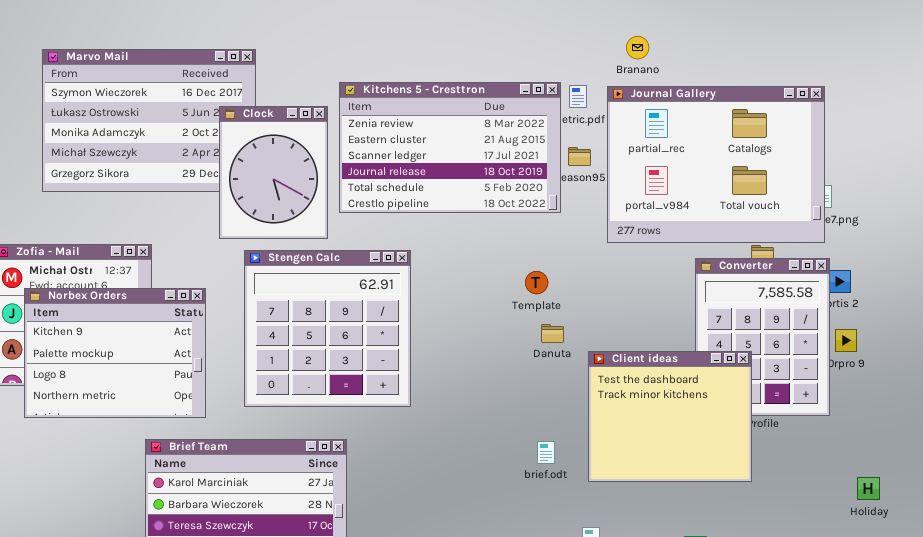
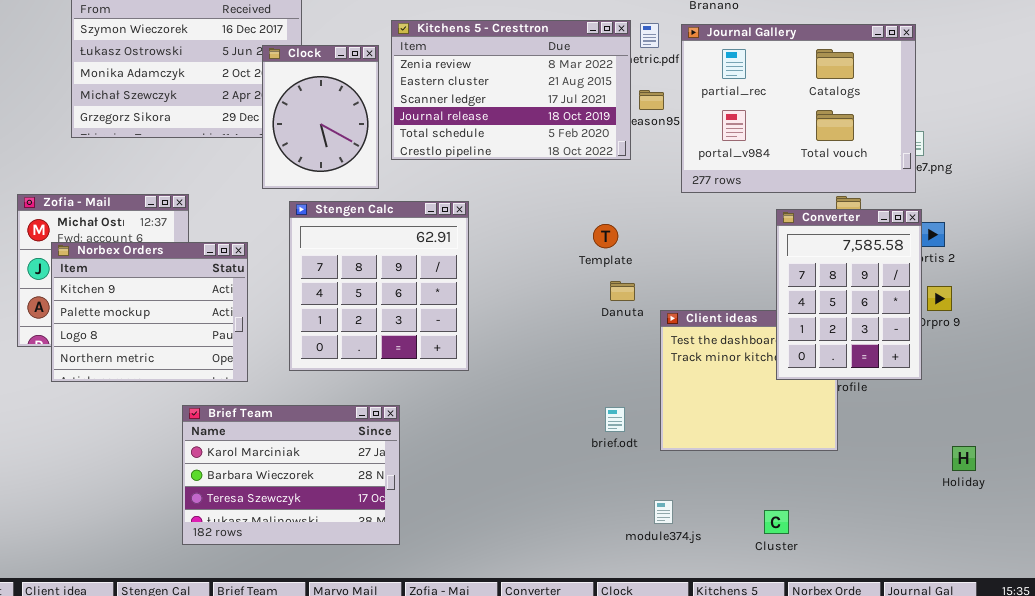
Converter: [695,258,830,416] -> [776,209,922,380], raised

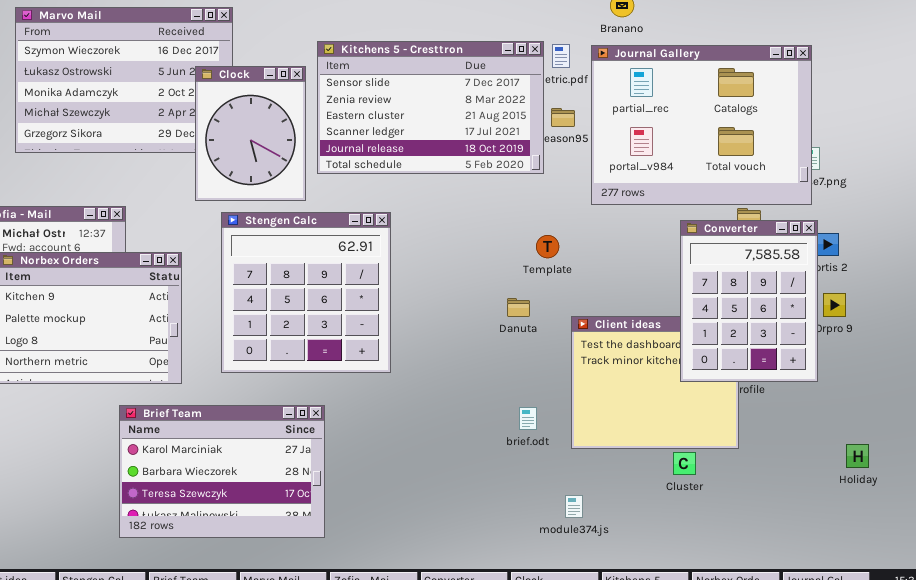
Kitchens 5 - Cresttron: [391,20,631,160] -> [317,41,544,174], scrolled up 1 row
Template: [593,224,618,248] -> [536,235,559,258], moved
Danuta: [610,281,635,301] -> [507,298,530,317], moved
Cluster: [764,510,789,534] -> [673,452,696,475], moved

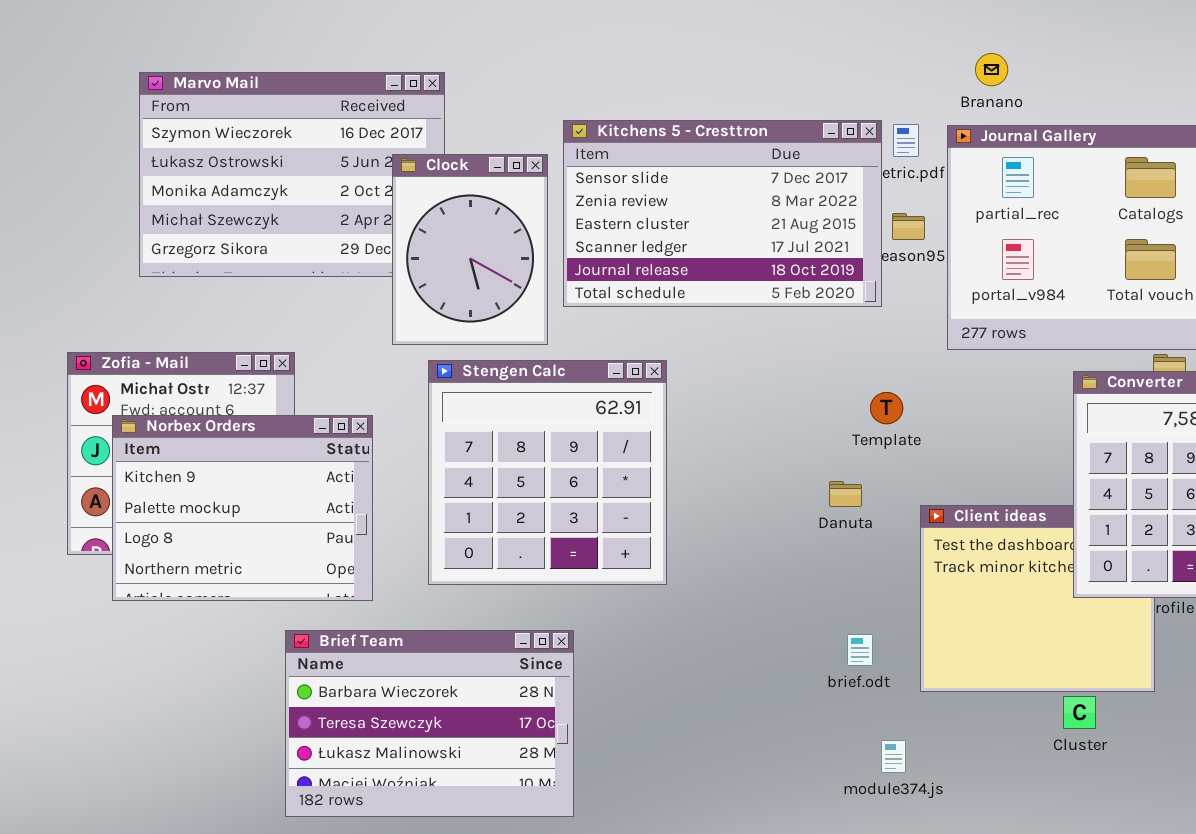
Brief Team: [119,405,325,538] -> [285,630,574,817], scrolled down 1 row
module374.js: [565,495,583,518] -> [881,740,906,773], moved

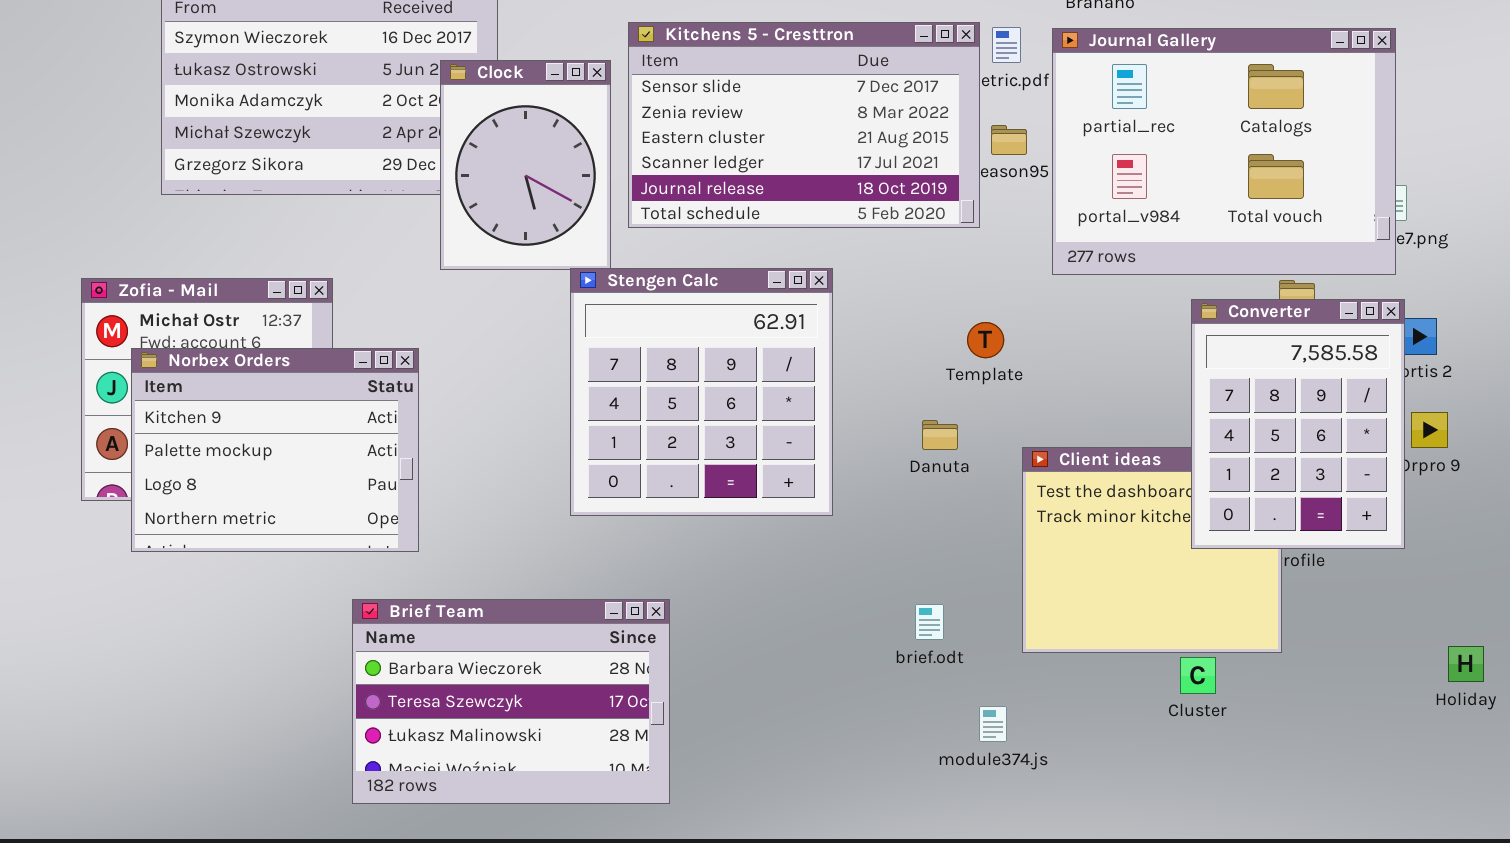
Stengen Calc: [428,360,667,585] -> [570,268,833,516], moved
Brief Team: [285,630,574,817] -> [352,599,670,804], moved
brief.odt: [847,634,873,666] -> [915,604,944,640], moved

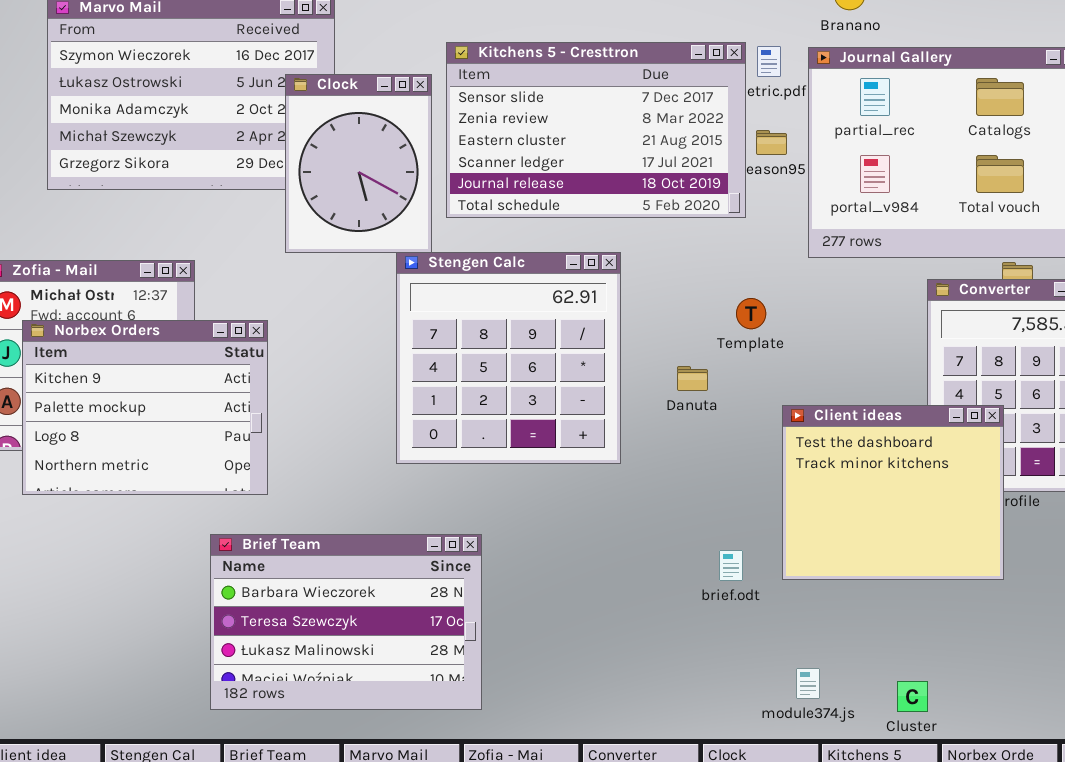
Danuta: [922,420,958,450] -> [677,366,708,391], moved
Client ideas: [1022,447,1282,653] -> [782,405,1004,580], raised
brief.odt: [915,604,944,640] -> [719,550,743,581], moved
Cluster: [1180,657,1216,694] -> [897,681,928,712], moved
module374.js: [979,706,1007,742] -> [796,668,820,699], moved

